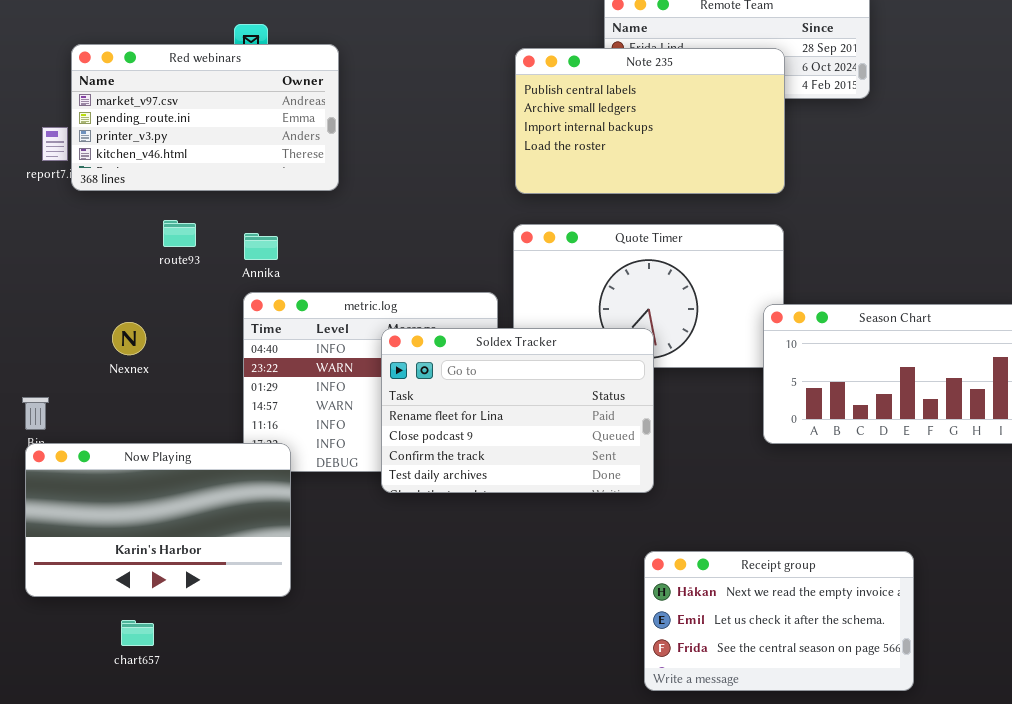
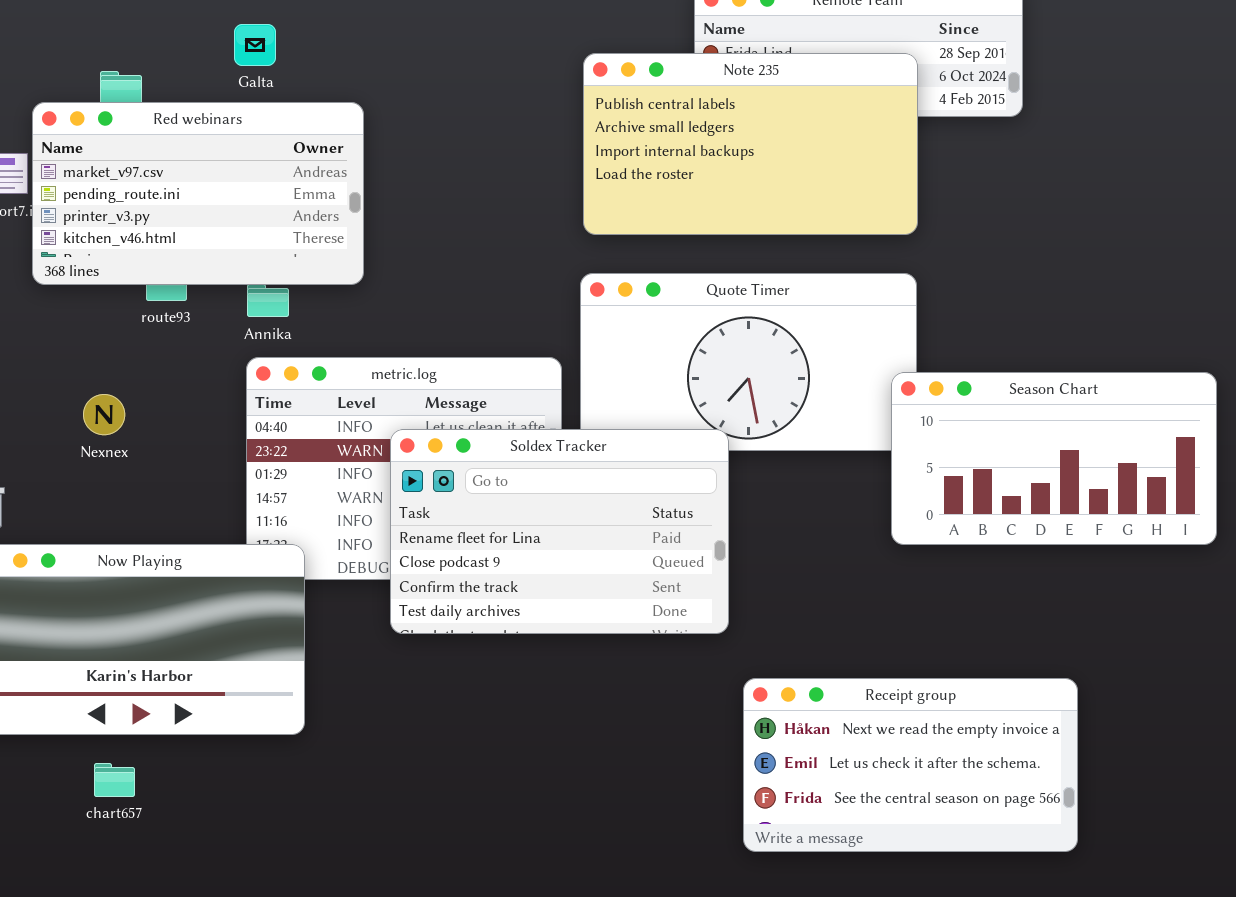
Red webinars: [71,44,339,191] -> [32,102,364,285], moved
Soldex Tracker: [381,328,654,493] -> [390,429,729,634], moved

